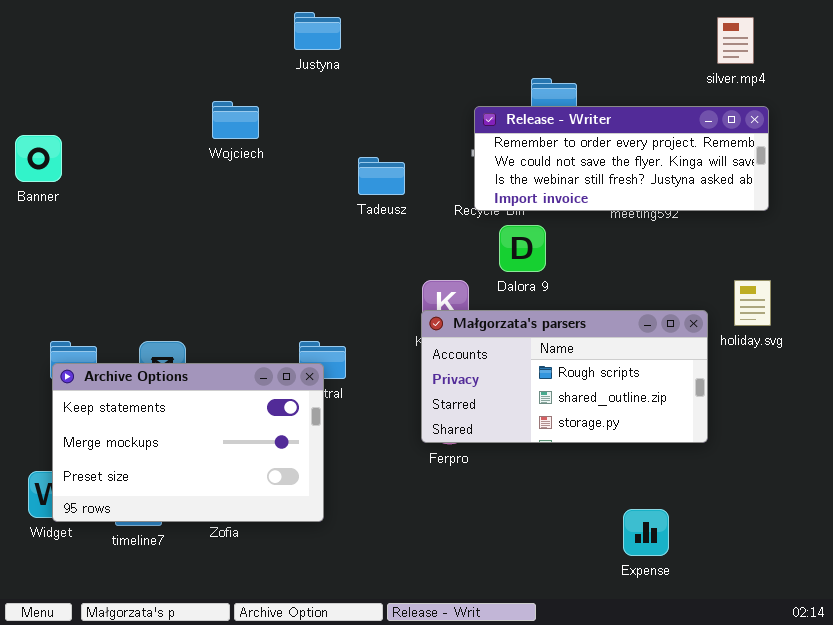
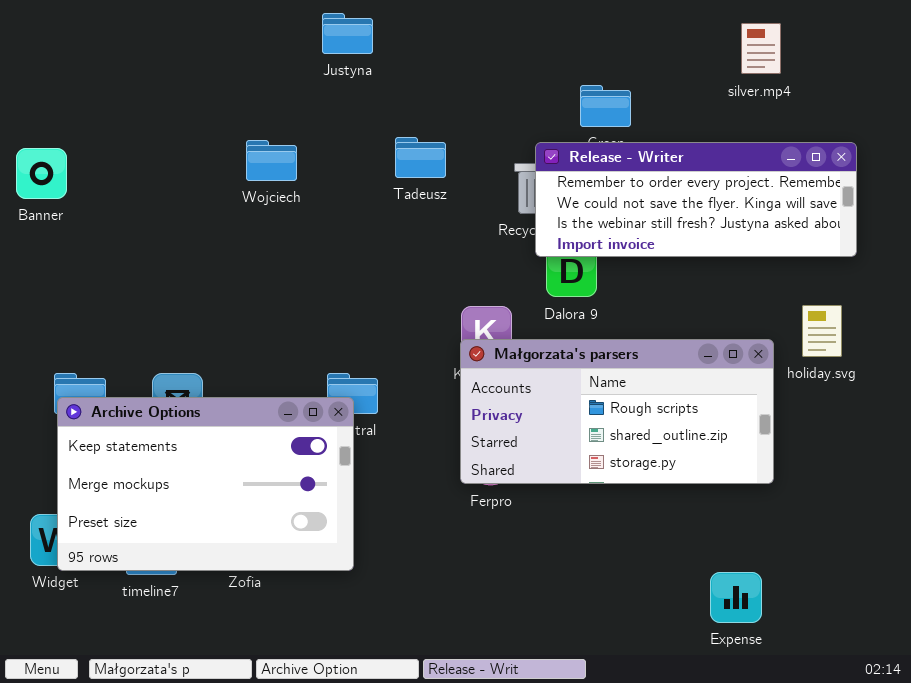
silver.mp4: [717,17,754,64] -> [741,23,781,74], moved
Wojciech: [212,101,259,139] -> [246,140,297,181], moved
Release - Writer: [474,106,769,211] -> [535,142,857,257], moved
Tadeusz: [358,157,405,195] -> [395,137,446,178], moved
Expense: [623,509,669,556] -> [710,572,762,623], moved

